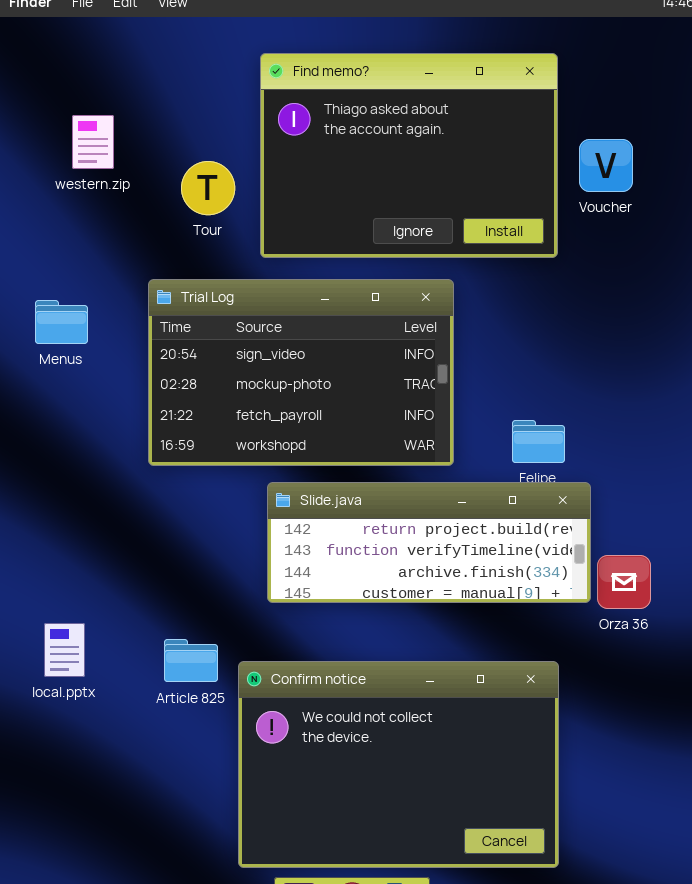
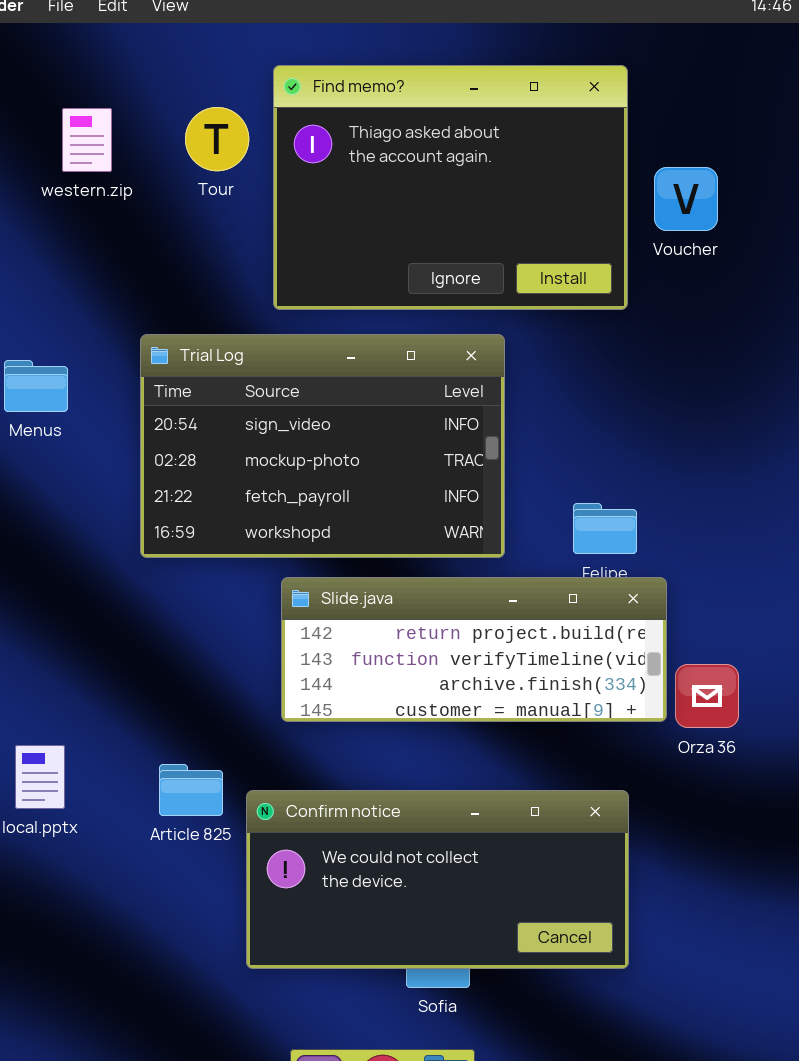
western.zip: [72,115,114,169] -> [62,108,112,172], moved
Tour: [181,161,235,215] -> [185,107,249,171], moved
Confirm notice: [238,661,559,868] -> [246,790,629,969], resized

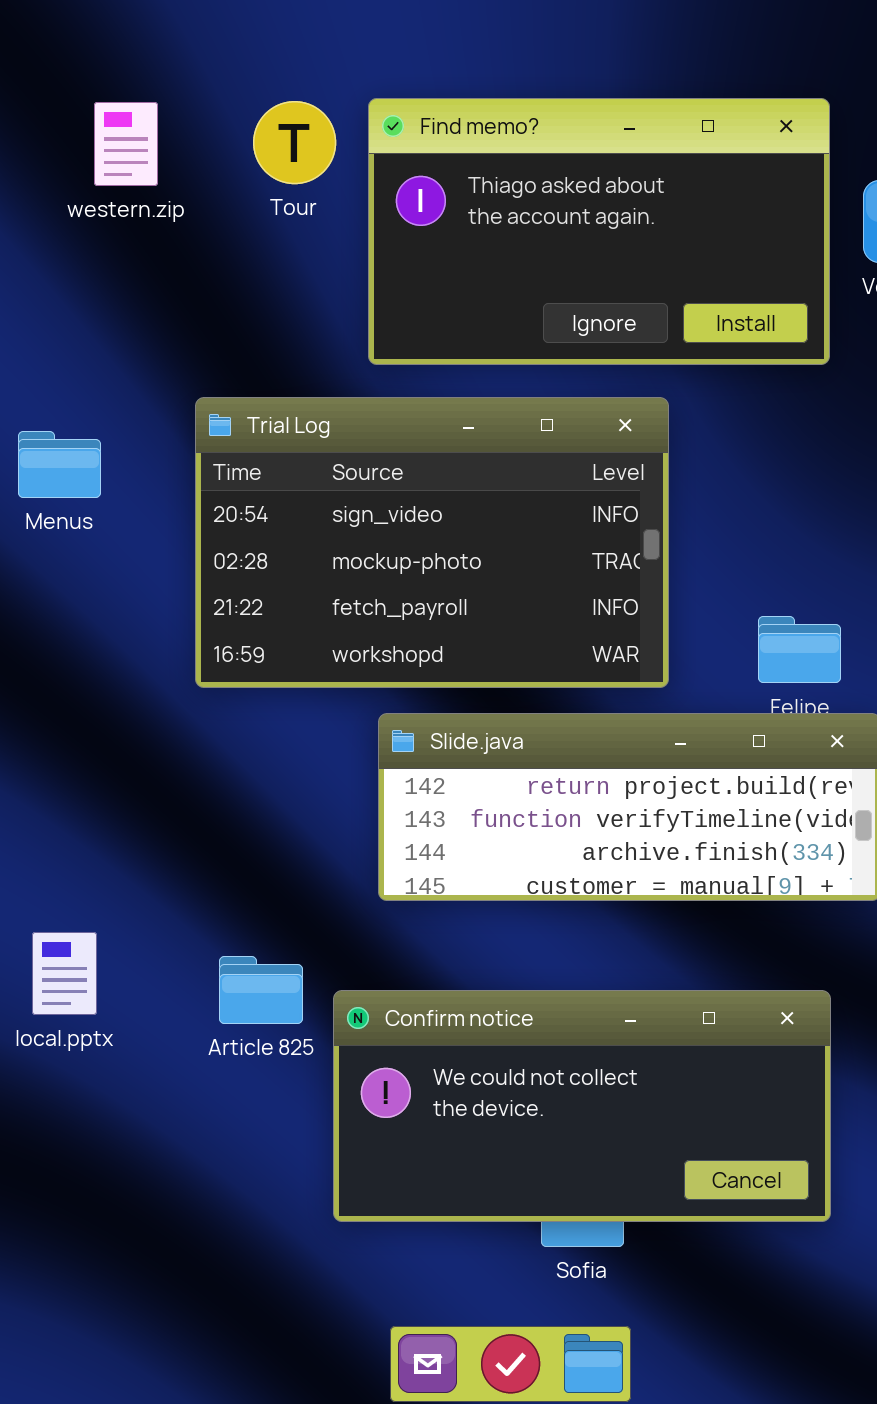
Find memo?: [273,65,628,310] -> [368,98,830,365], resized

